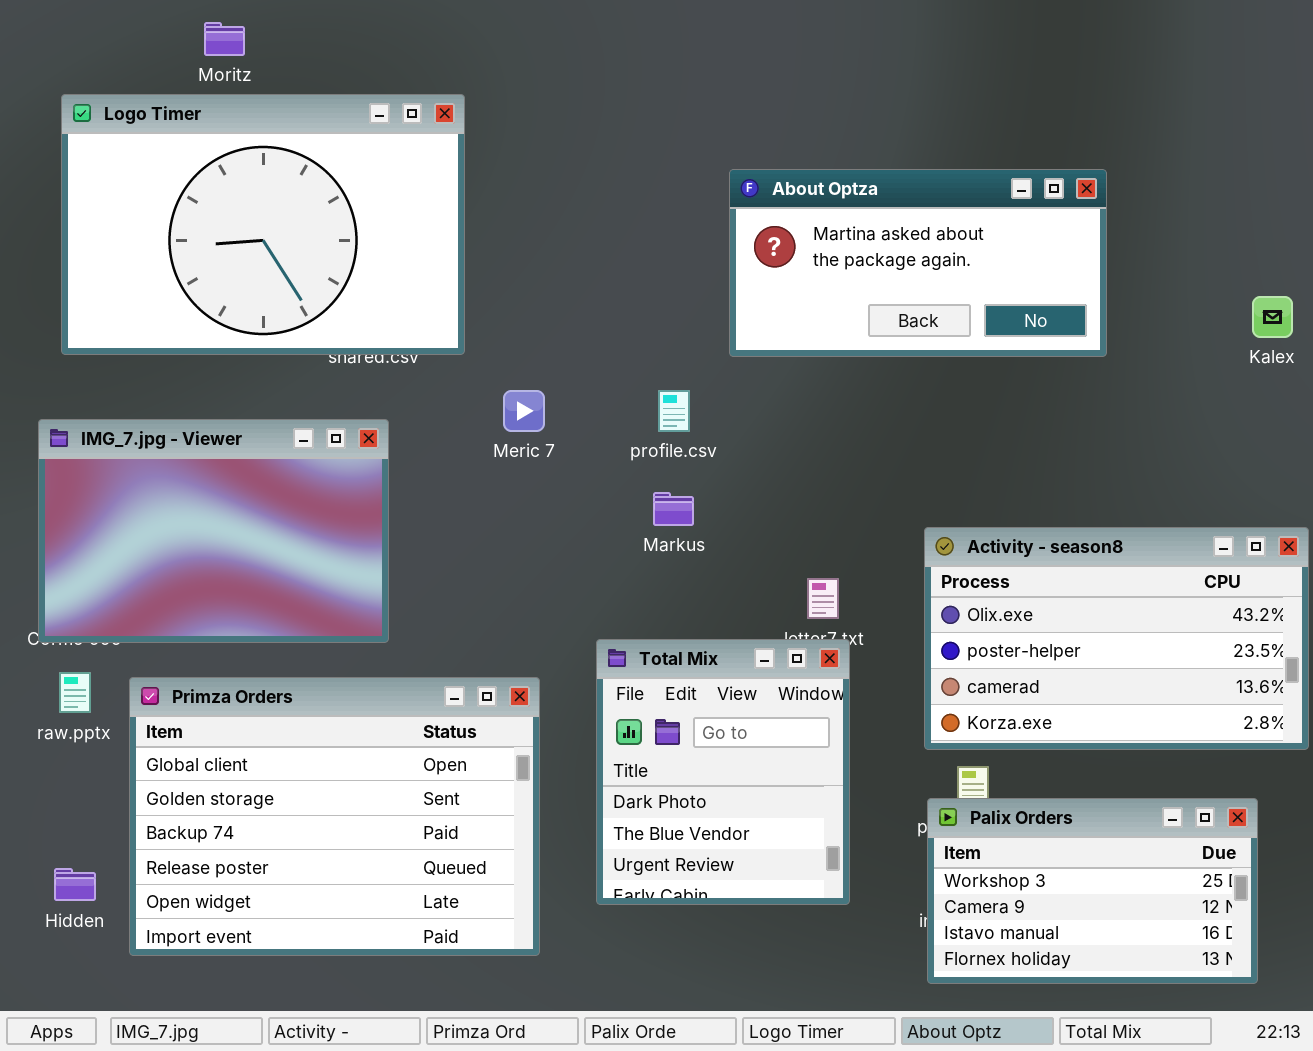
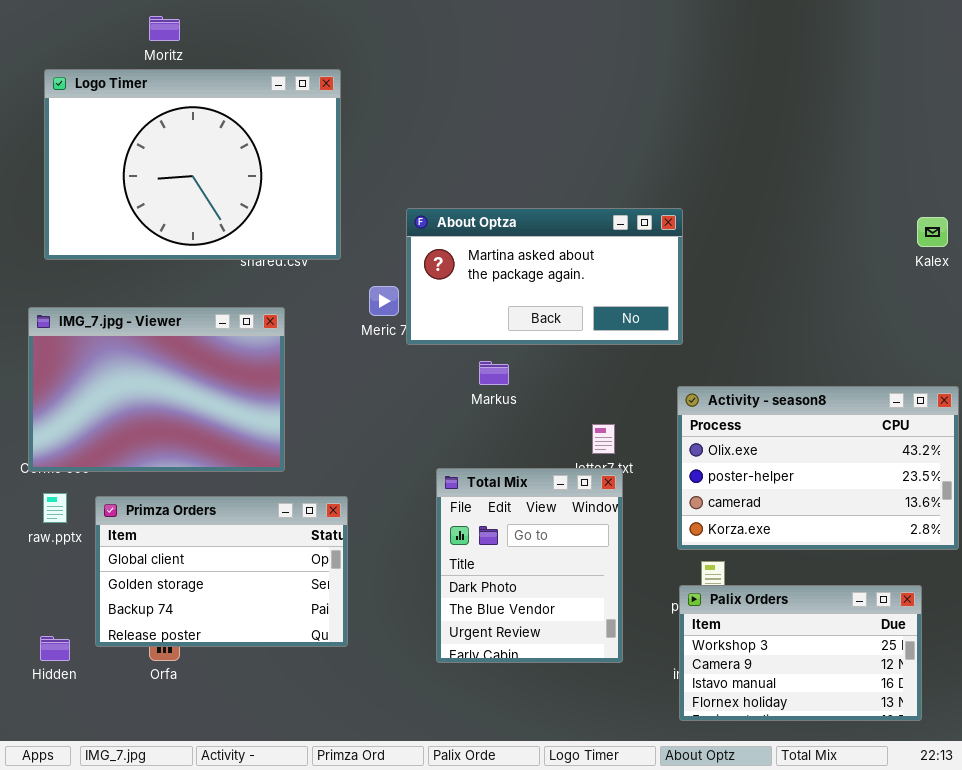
About Optza: [729,169,1107,357] -> [406,208,683,345], moved
Primza Orders: [129,677,540,956] -> [95,496,348,647], resized

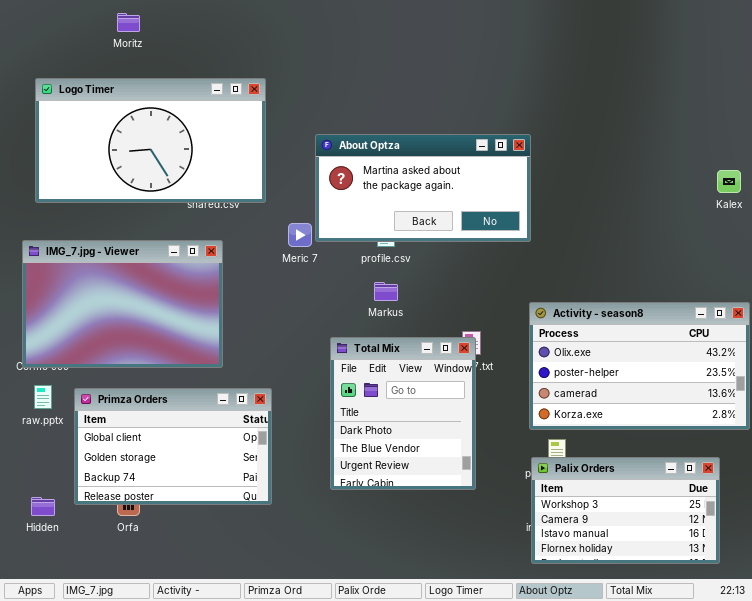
Logo Timer: [44,69,341,260] -> [35,78,266,203], resized
About Optza: [406,208,683,345] -> [315,134,531,242], moved
Total Mix: [436,468,623,663] -> [330,337,476,490], moved

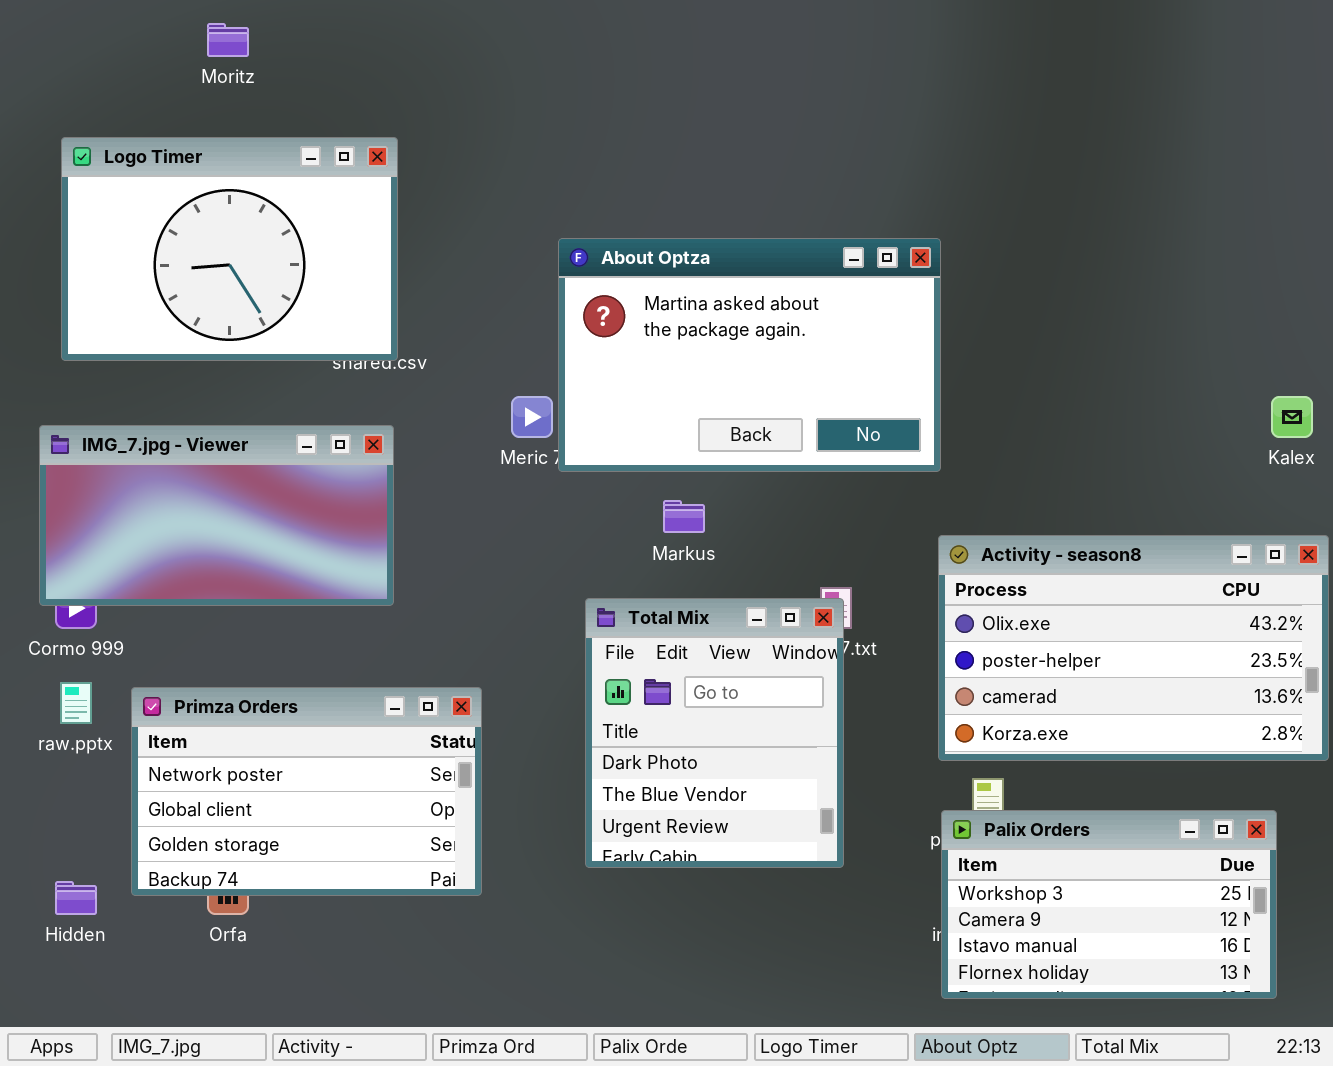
Logo Timer: [35,78,266,203] -> [61,137,398,361], resized
About Optza: [315,134,531,242] -> [558,238,941,472], resized
Kalex: [717,170,741,193] -> [1271,396,1313,438], moved
IMG_7.jpg - Viewer: [22,240,223,368] -> [39,425,394,606], resized
Primza Orders: [74,388,272,505] -> [131,687,482,896], scrolled up 1 row

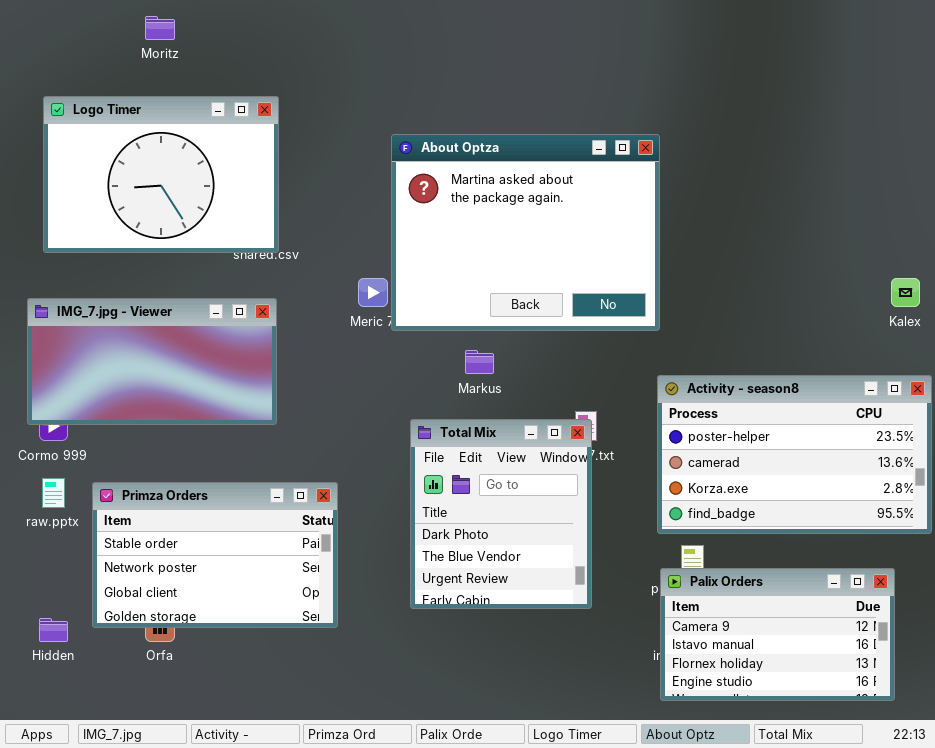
About Optza: [558,238,941,472] -> [391,134,660,331], resized
Activity - season8: [938,535,1329,761] -> [657,375,932,534], scrolled down 1 row
Primza Orders: [131,687,482,896] -> [92,482,338,628], scrolled up 1 row
Palix Orders: [941,810,1277,999] -> [660,568,895,701], scrolled down 1 row

